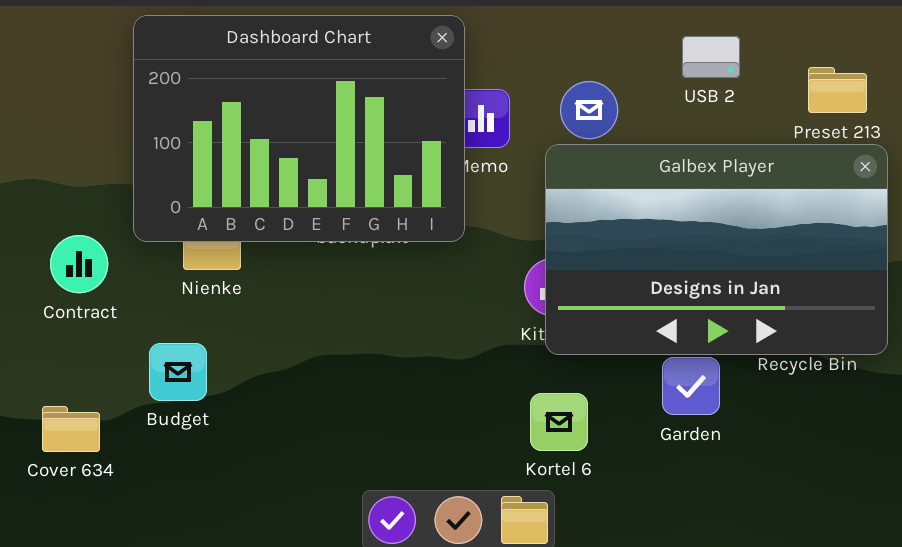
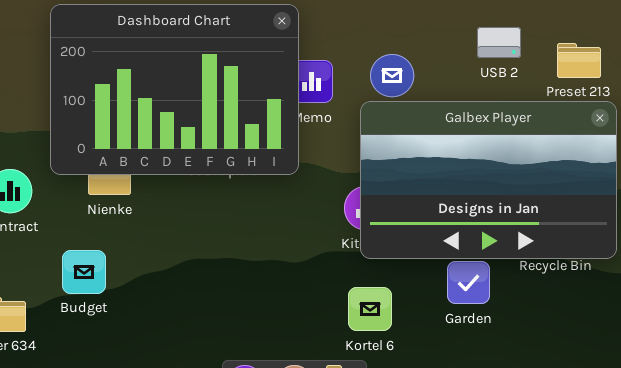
USB 2: [682,36,740,78] -> [477,27,521,58], moved

